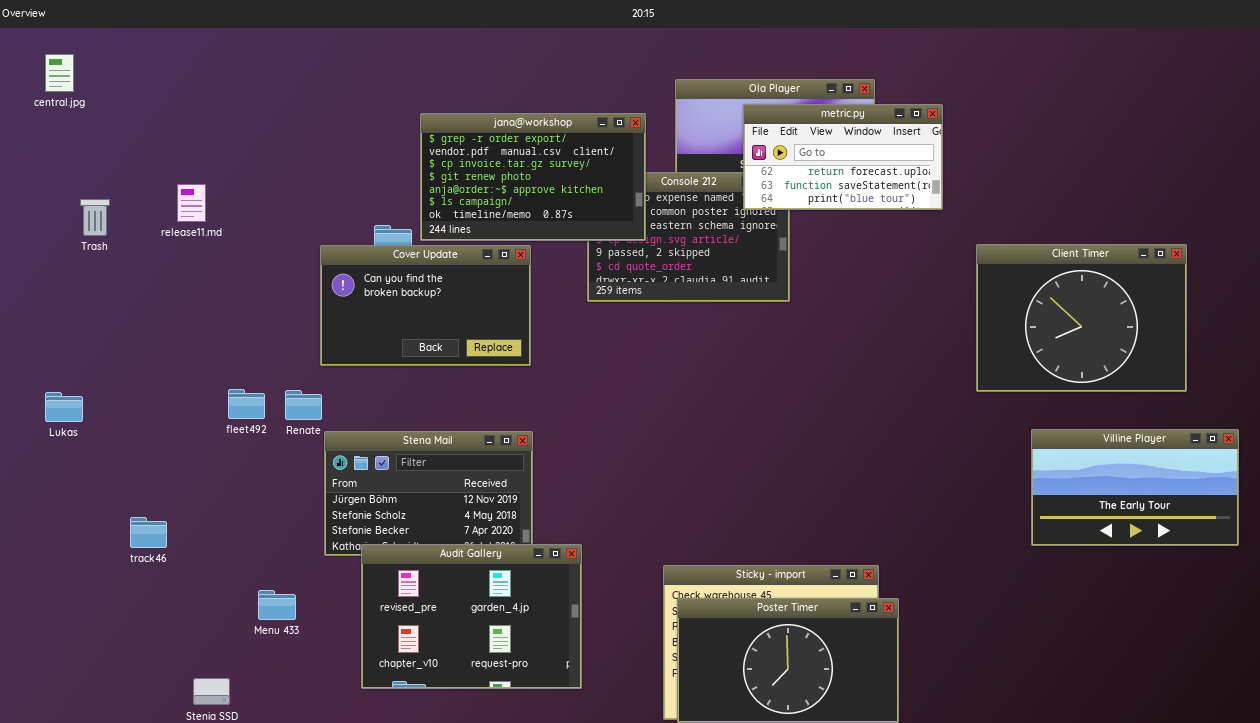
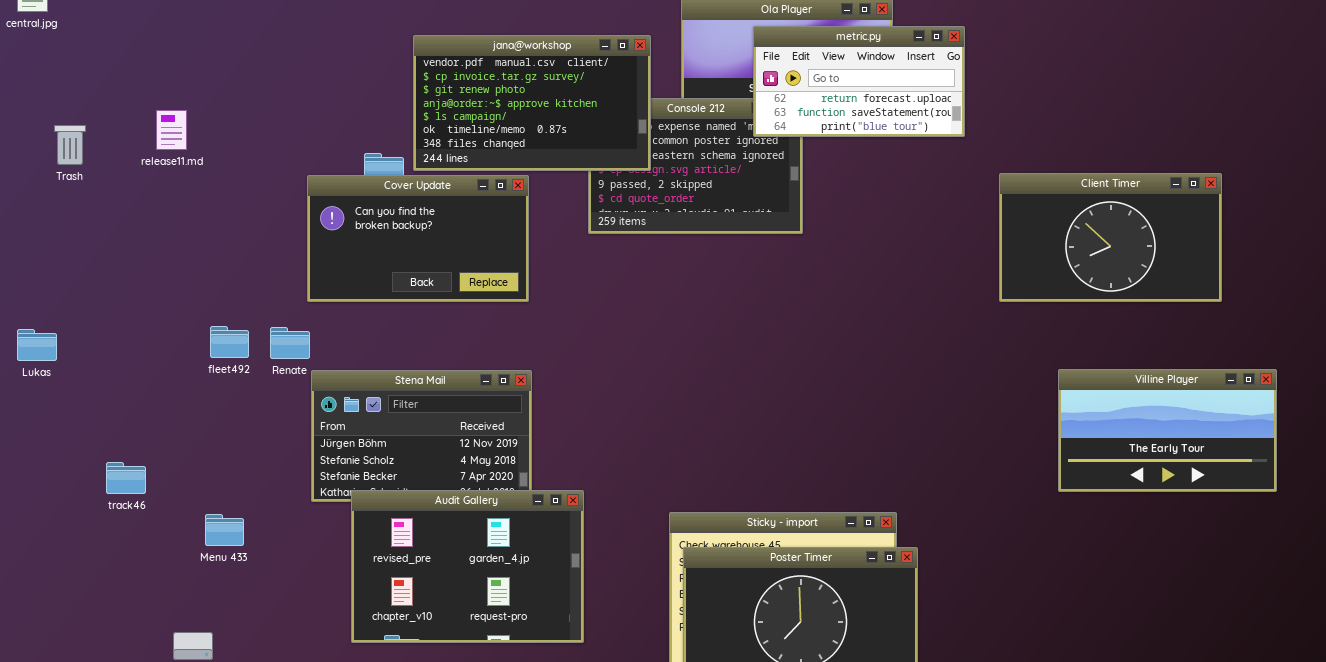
jana@workshop: [420,113,646,241] -> [413,35,651,171], scrolled down 1 row
Client Timer: [976,244,1187,392] -> [999,173,1222,302], resized
Menu 433: [258,590,296,620] -> [205,514,244,546], moved

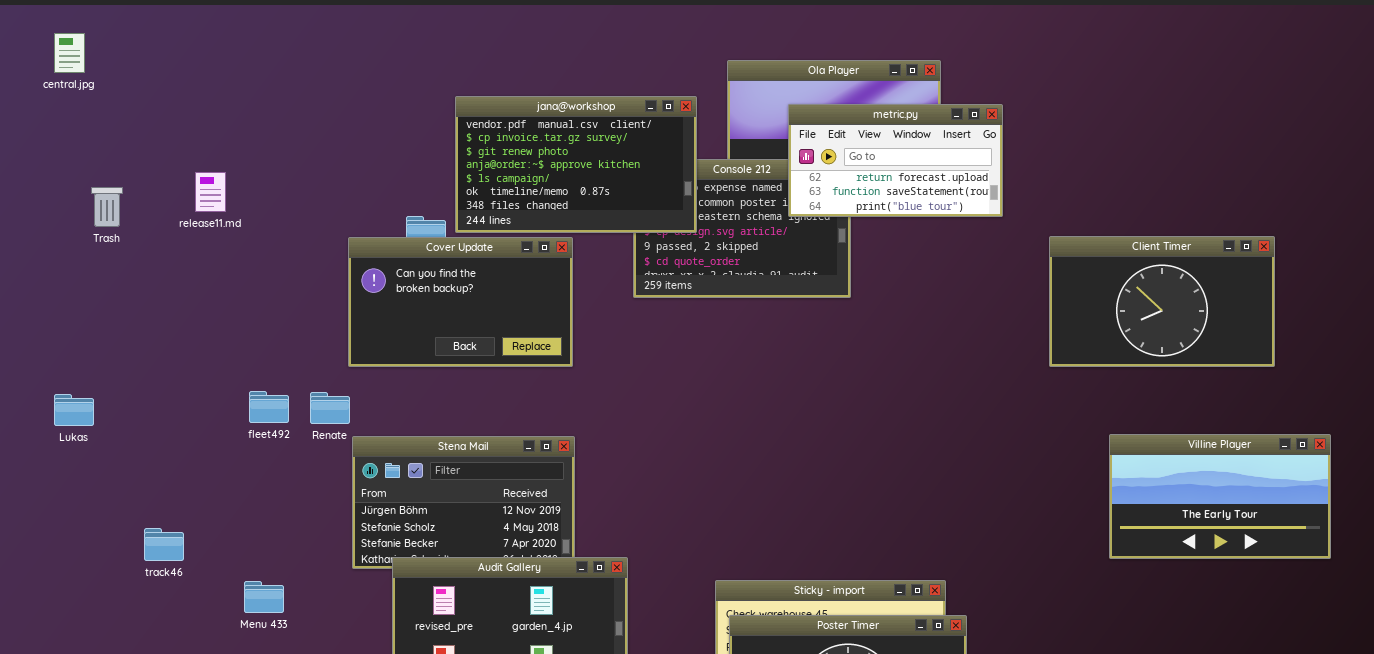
metric.py: [753,26,965,137] -> [788,104,1003,217], moved

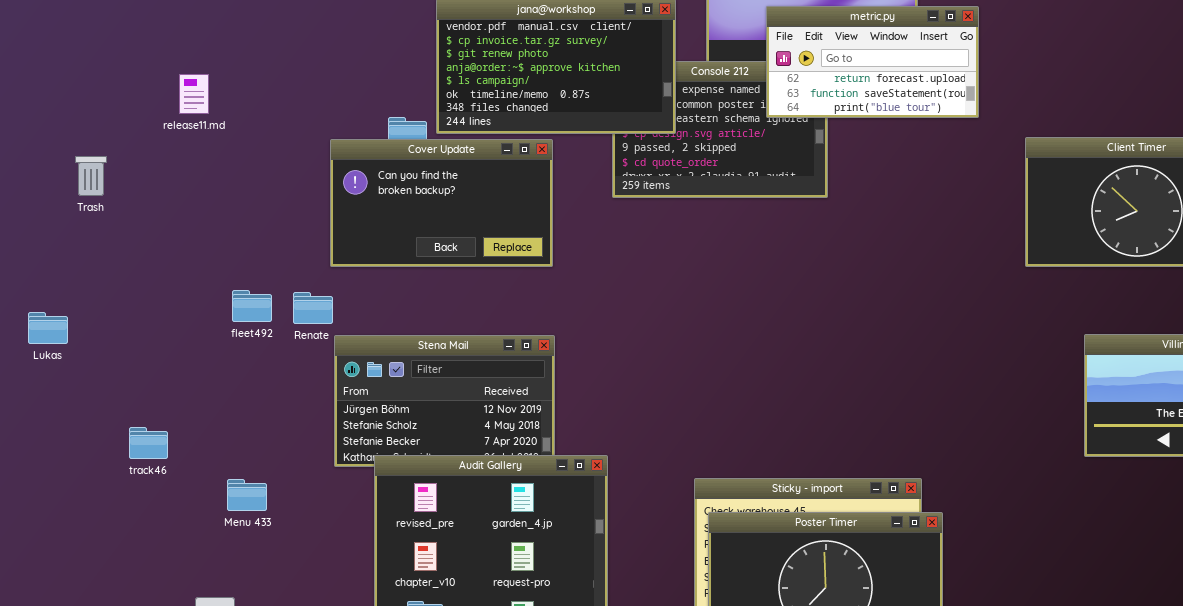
Trash: [91,187,123,227] -> [75,156,107,196], moved
Lukas: [54,394,94,426] -> [28,312,68,344], moved

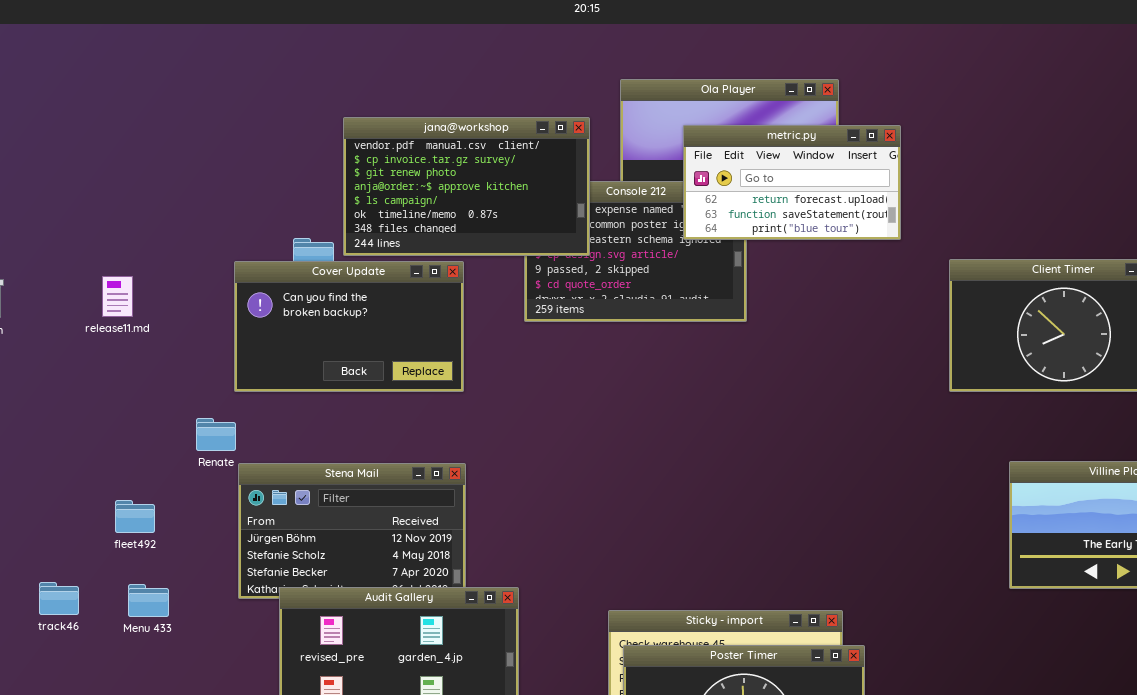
release11.md: [179,74,209,114] -> [102,276,133,317], moved
fleet492: [232,290,272,322] -> [115,500,155,533], moved
track46: [129,427,168,459] -> [39,582,79,615], moved
Menu 433: [227,479,267,511] -> [128,584,169,617], moved

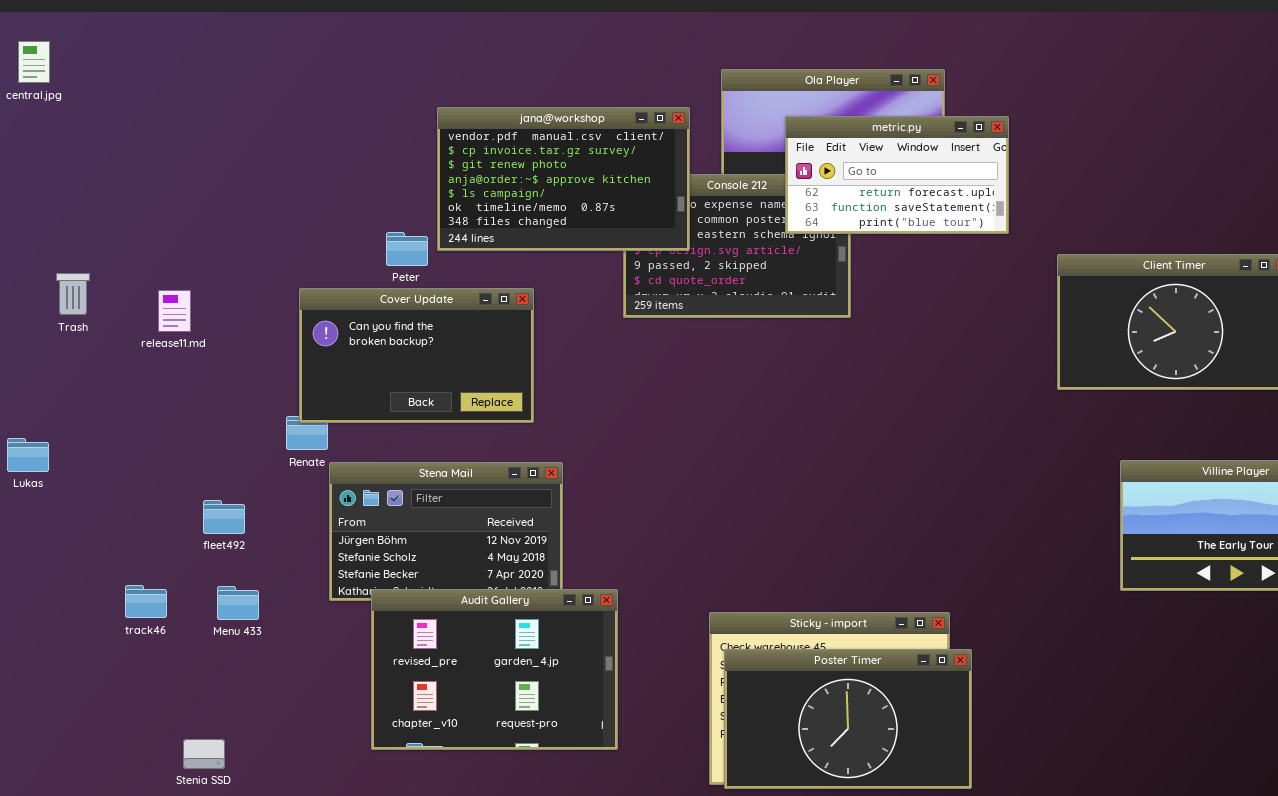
Cover Update: [234,261,464,392] -> [299,288,534,423], moved
release11.md: [102,276,133,317] -> [158,290,191,332], moved

